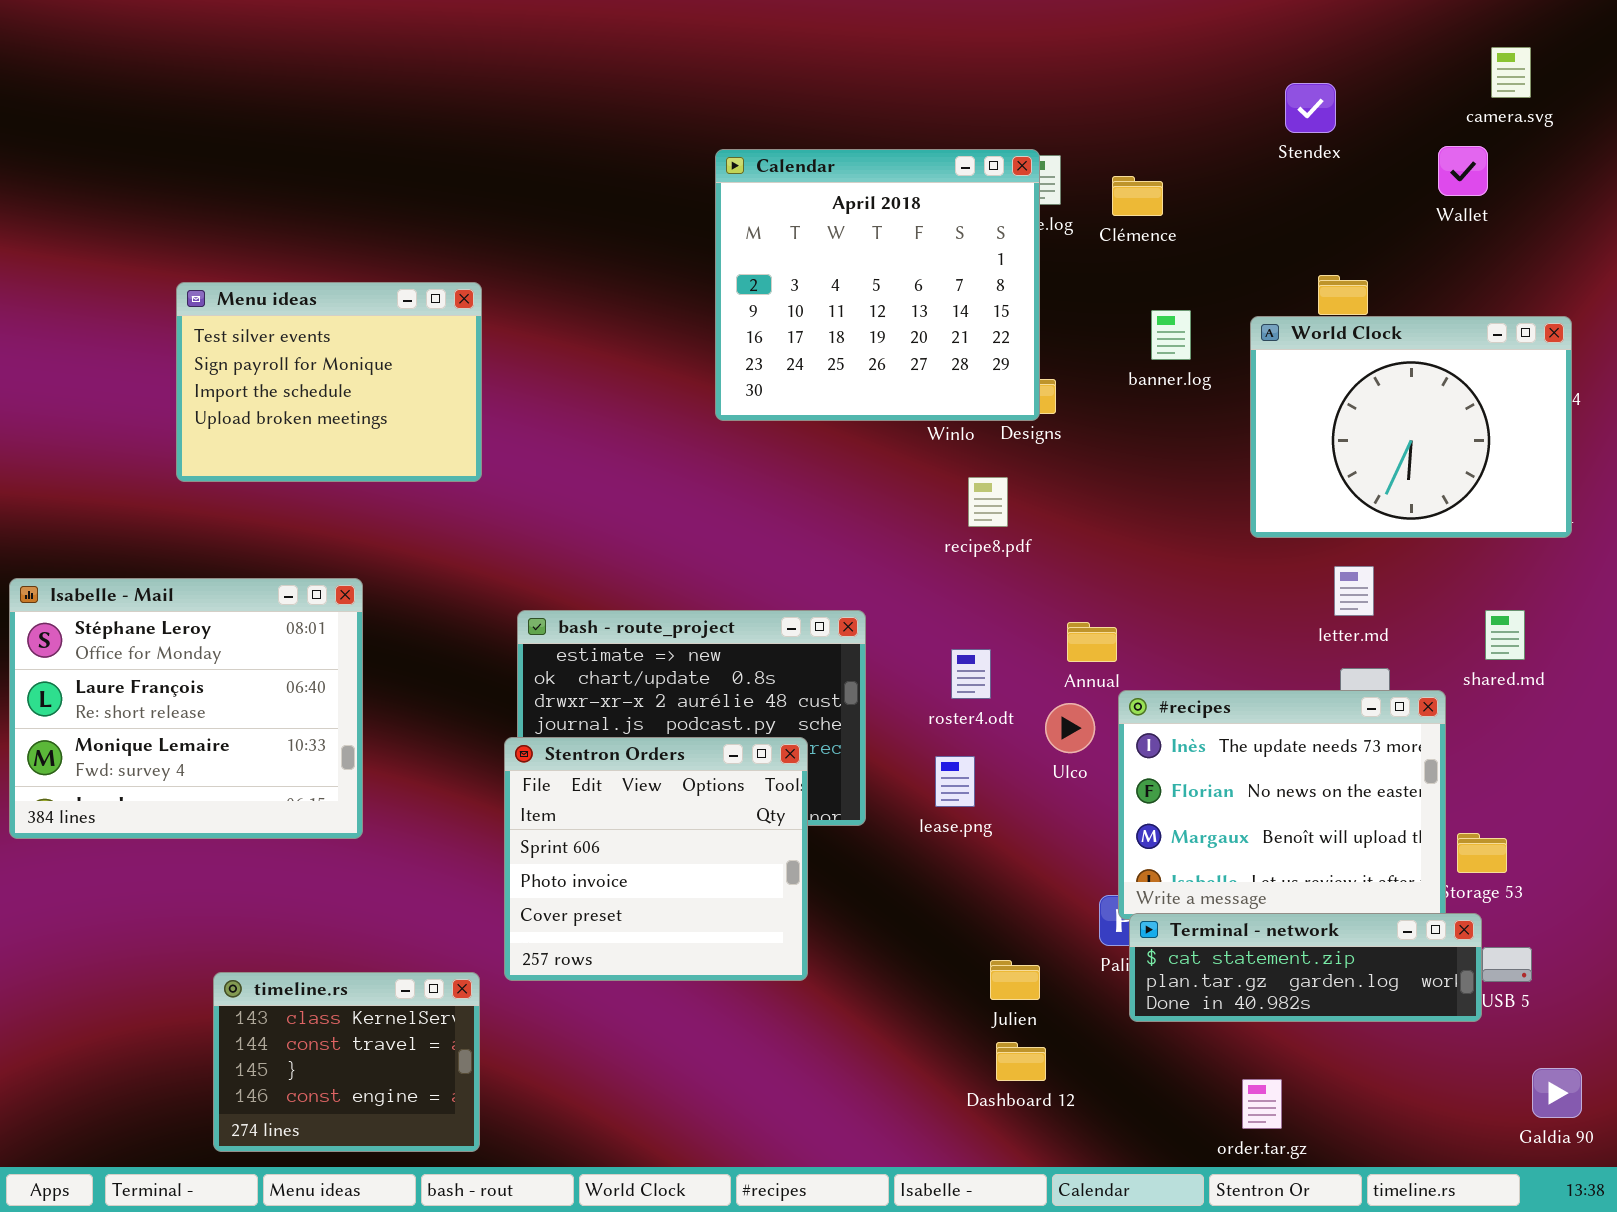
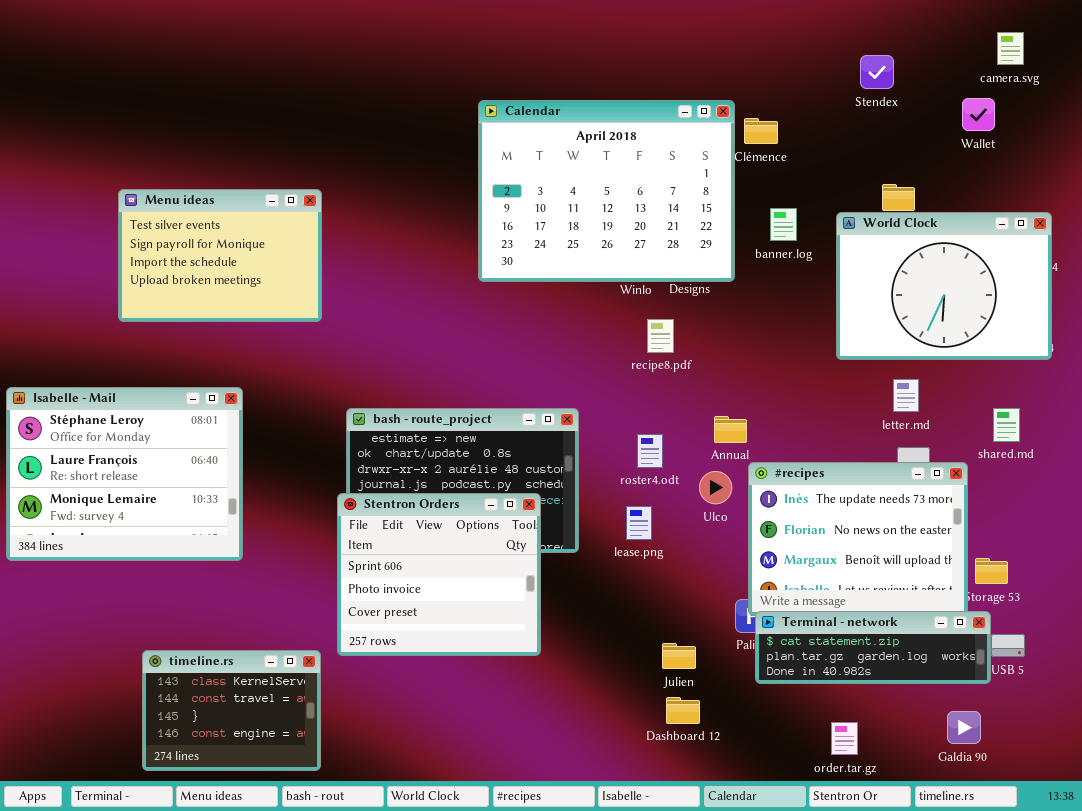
Calendar: [715,149,1040,421] -> [478,100,735,282], resized
Galdia 90: [1532,1068,1582,1118] -> [947,711,981,744], moved

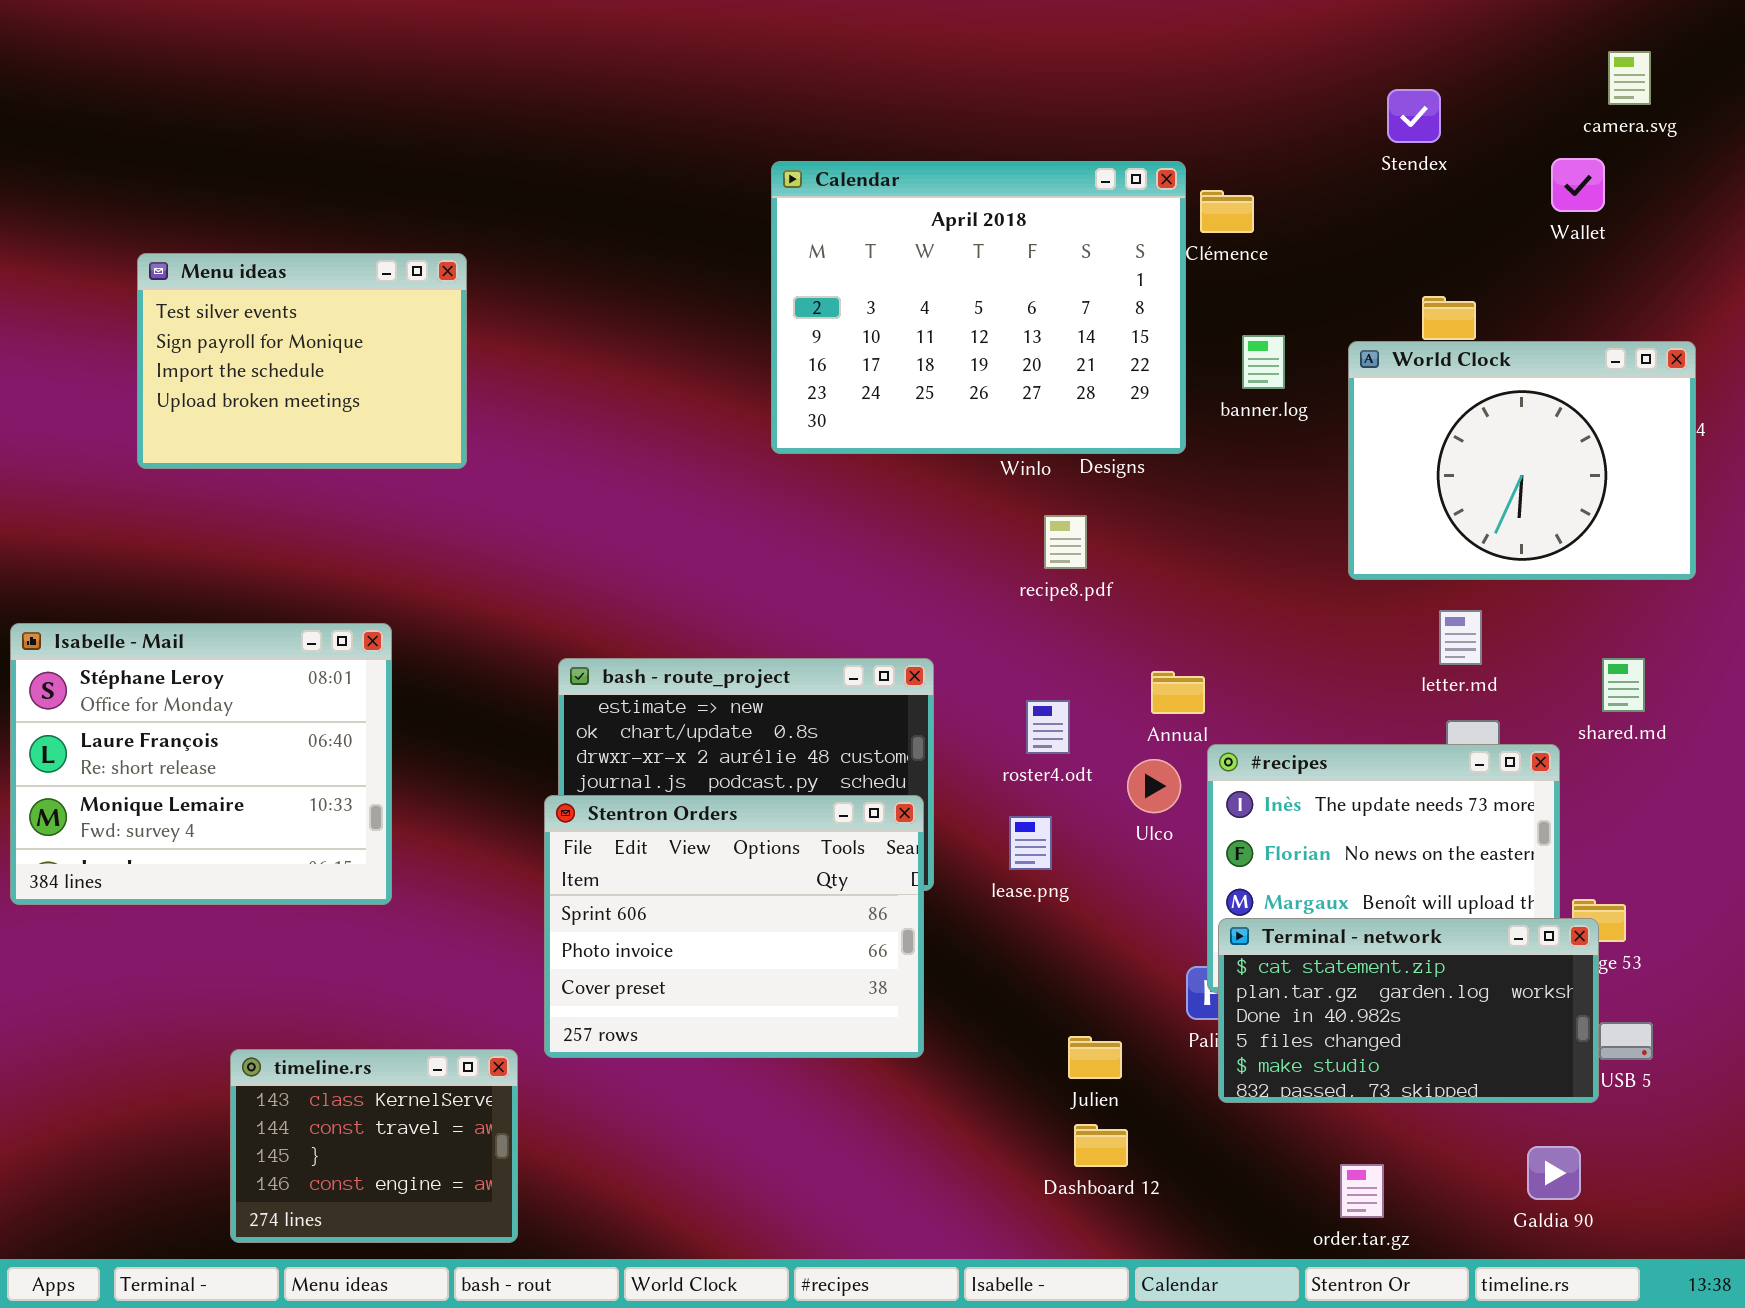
Menu ideas: [118,189,322,322] -> [137,253,467,469], moved
Stentron Orders: [337,493,541,656] -> [544,795,924,1058], resized
Terminal - network: [755,611,991,684] -> [1218,918,1599,1103], resized

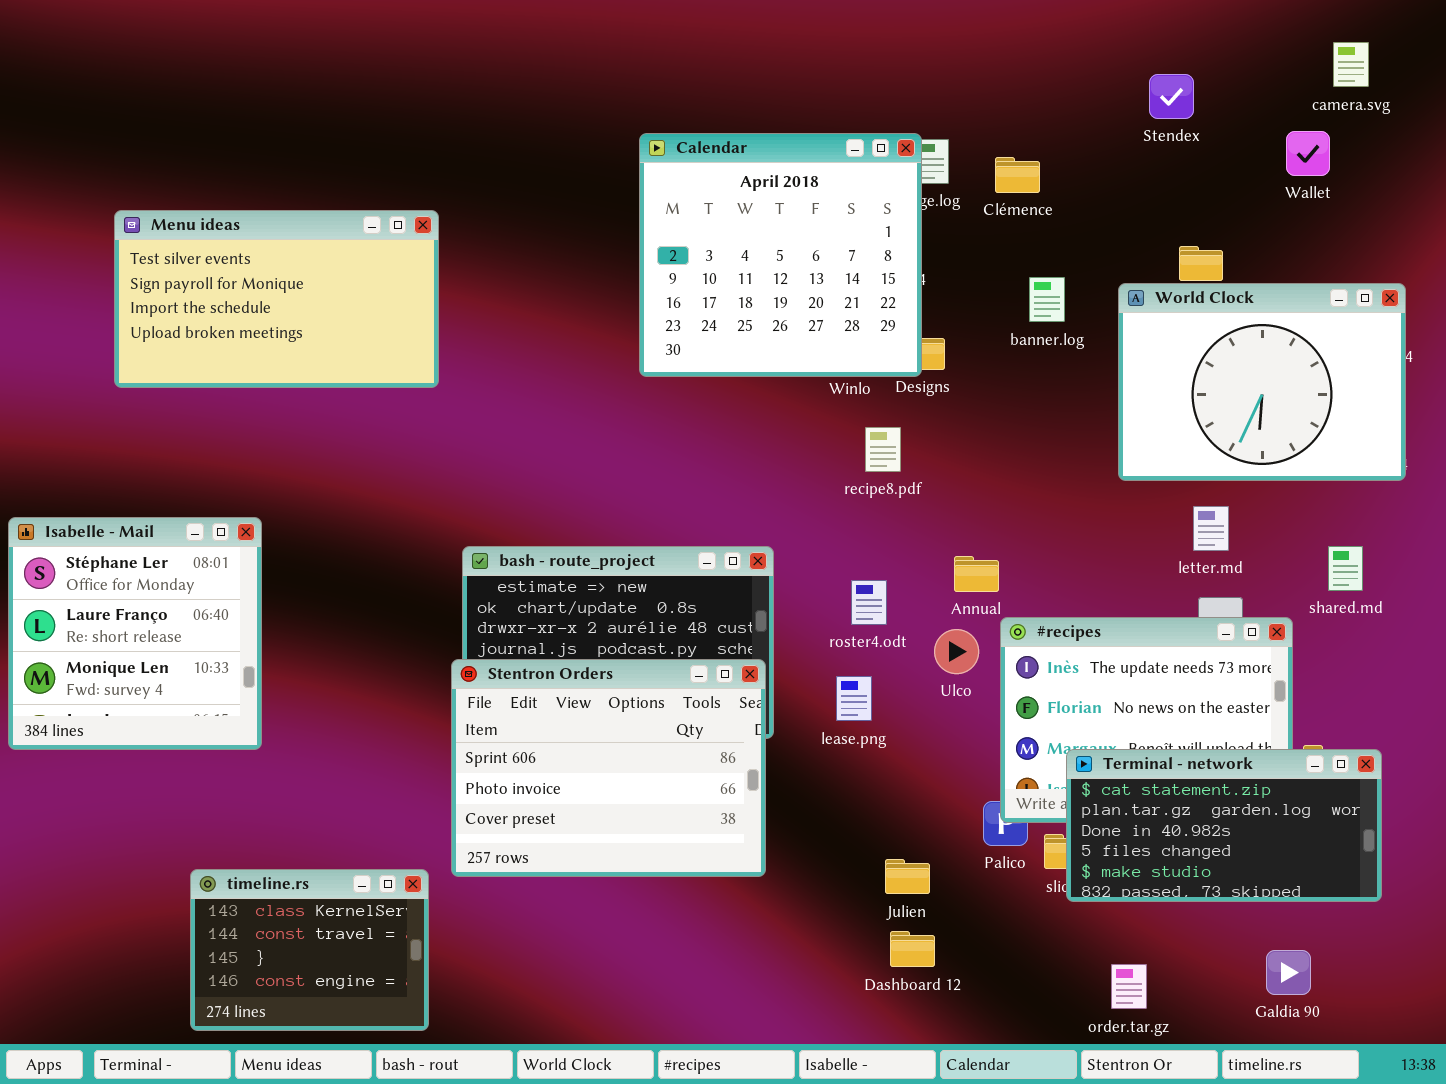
Calendar: [771,161,1186,454] -> [639,133,922,377], resized
Menu ideas: [137,253,467,469] -> [114,210,439,388], resized
Isabelle - Mail: [10,623,392,905] -> [8,517,262,750], resized
Terminal - network: [1218,918,1599,1103] -> [1066,749,1382,902], moved

